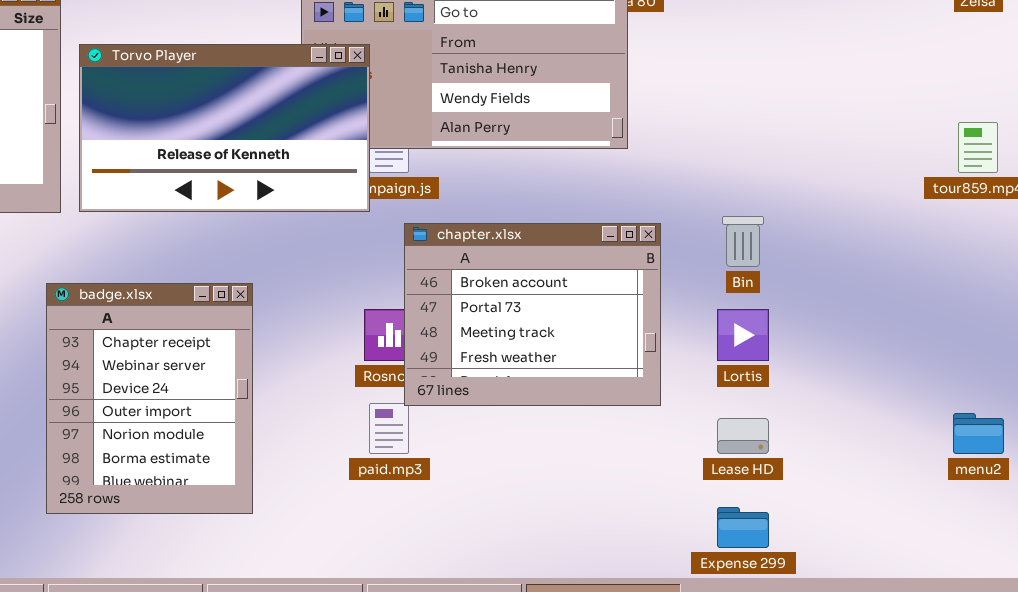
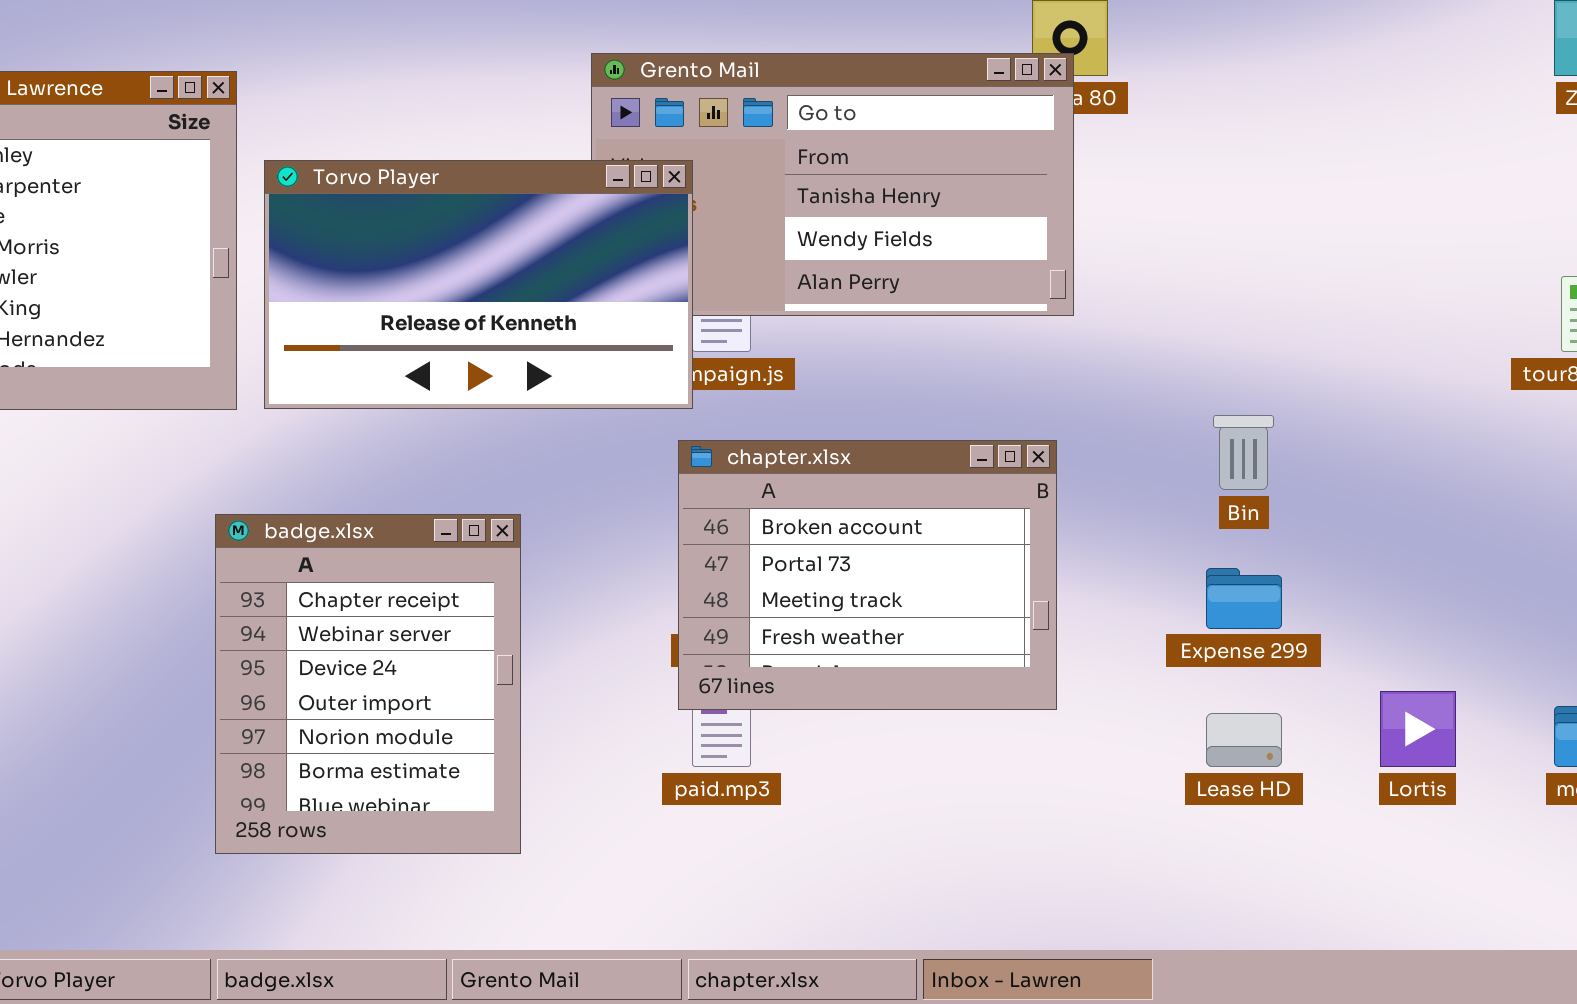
chapter.xlsx: [404,223,661,406] -> [678,440,1057,710], moved
Lortis: [717,309,769,361] -> [1380,691,1456,767], moved
Expense 299: [717,507,769,548] -> [1206,568,1282,629], moved

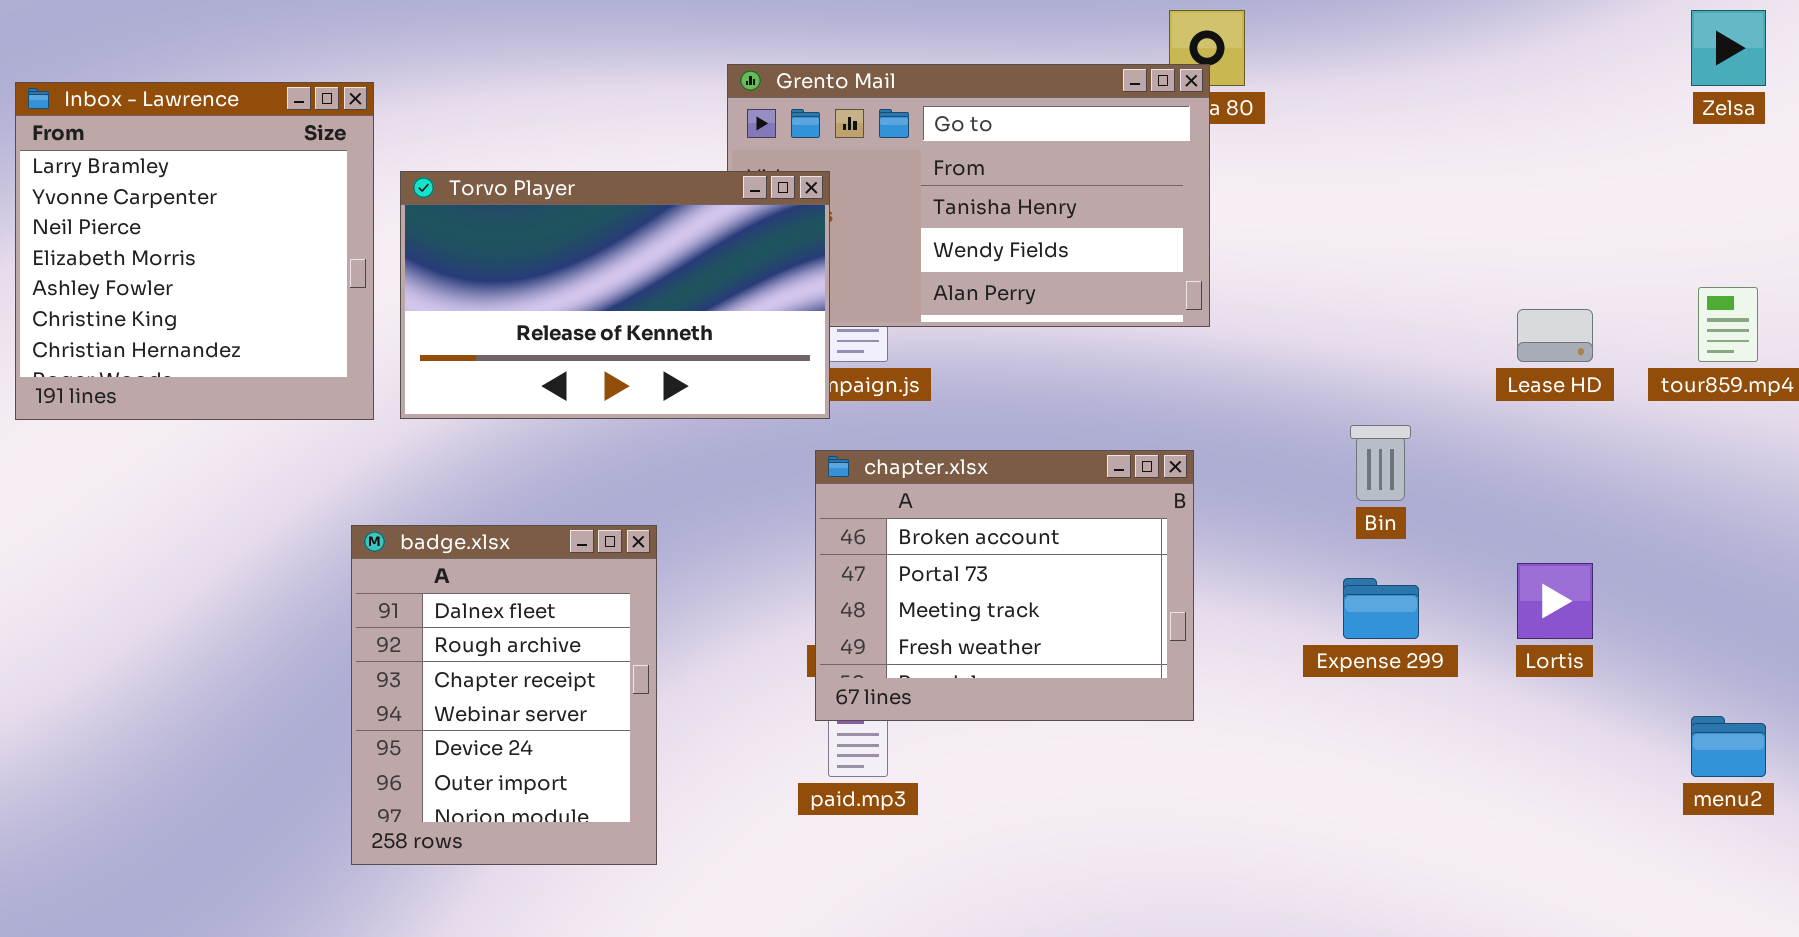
badge.xlsx: [215,514,521,854] -> [351,525,657,865], scrolled up 2 rows
Lortis: [1380,691,1456,767] -> [1517,563,1593,639], moved
Lease HD: [1206,713,1282,767] -> [1517,309,1593,362], moved

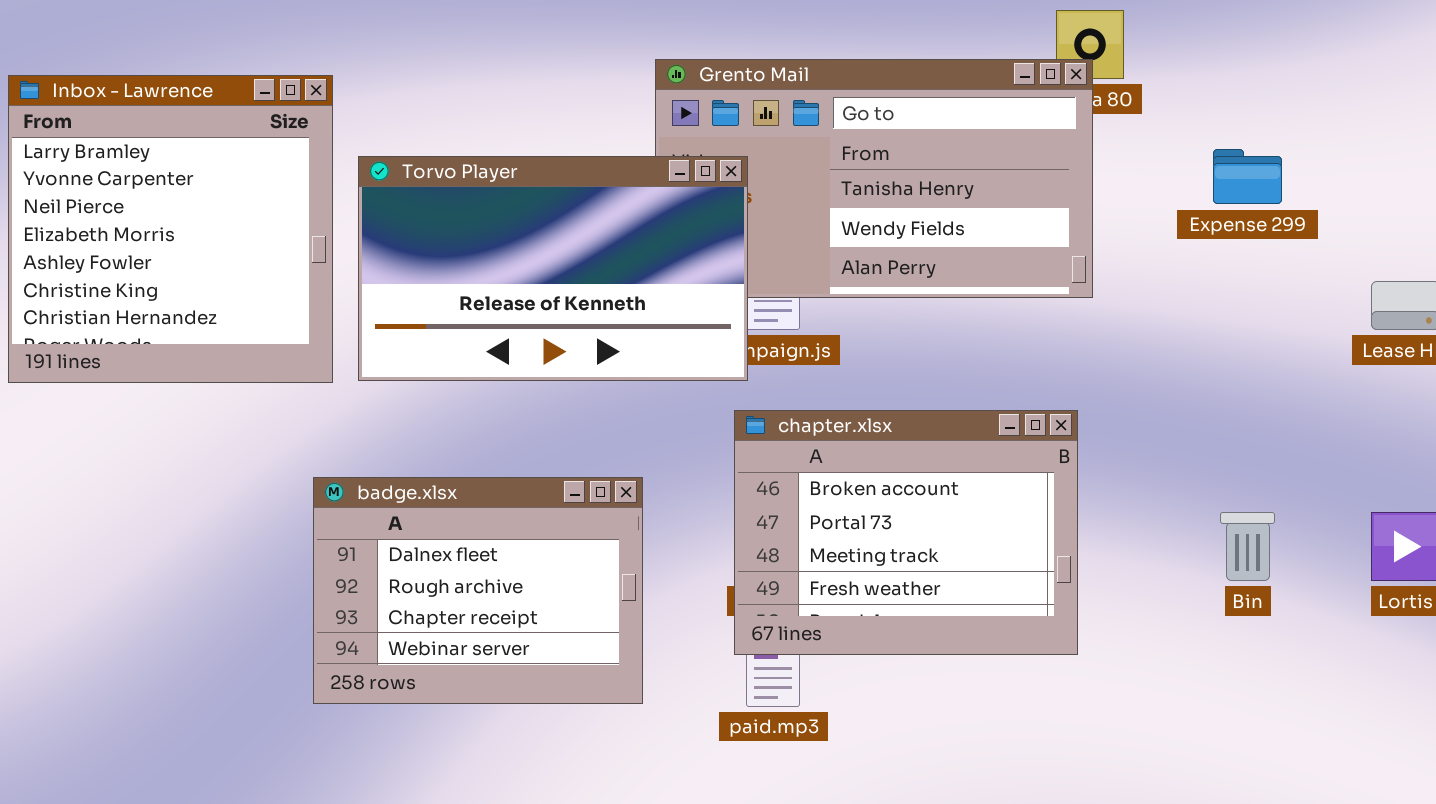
Bin: [1350,425,1411,501] -> [1220,512,1275,581], moved
badge.xlsx: [351,525,657,865] -> [313,477,643,704], resized
Expense 299: [1343,578,1419,639] -> [1213,149,1282,204], moved

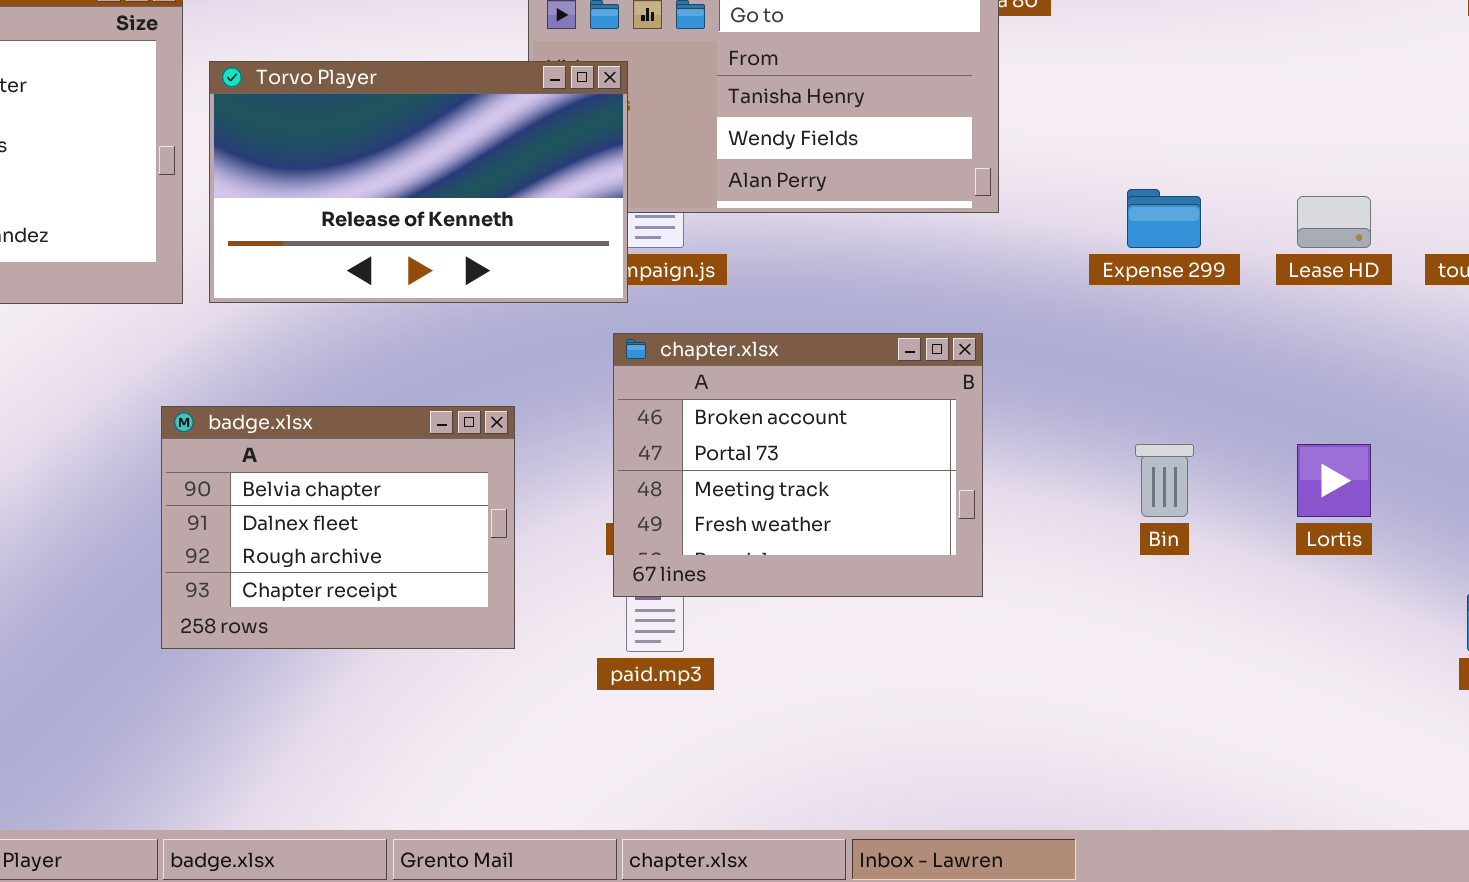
Expense 299: [1213,149,1282,204] -> [1127,189,1201,248], moved
badge.xlsx: [313,477,643,704] -> [161,406,515,649], scrolled up 1 row

